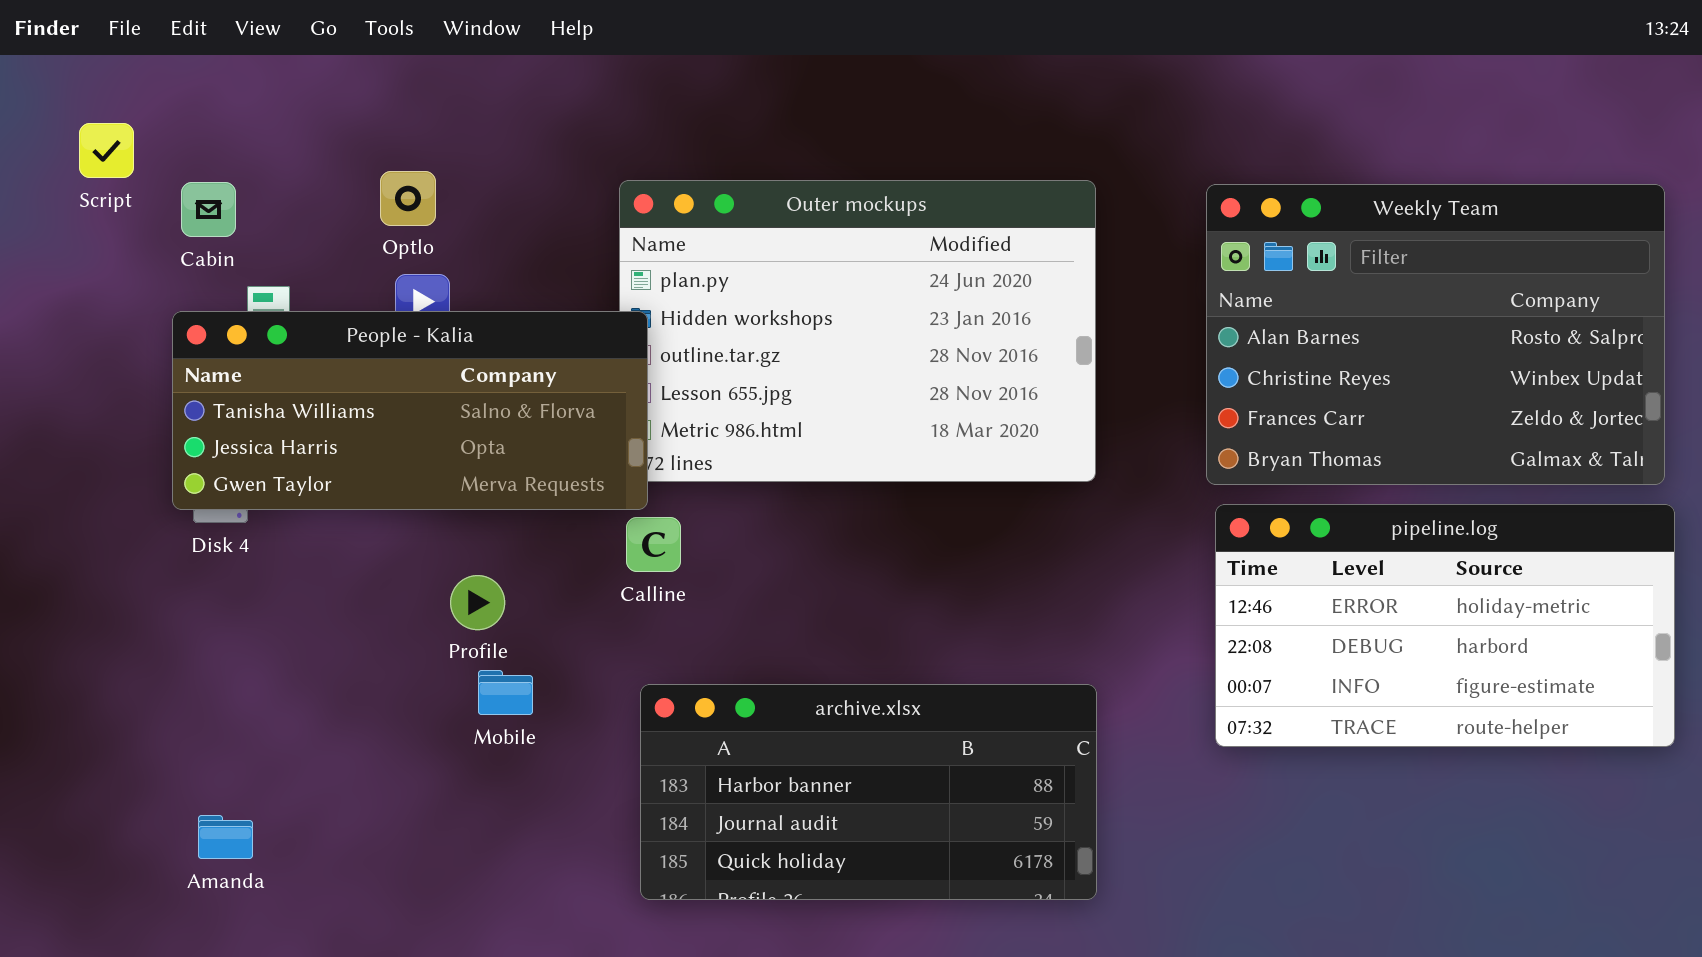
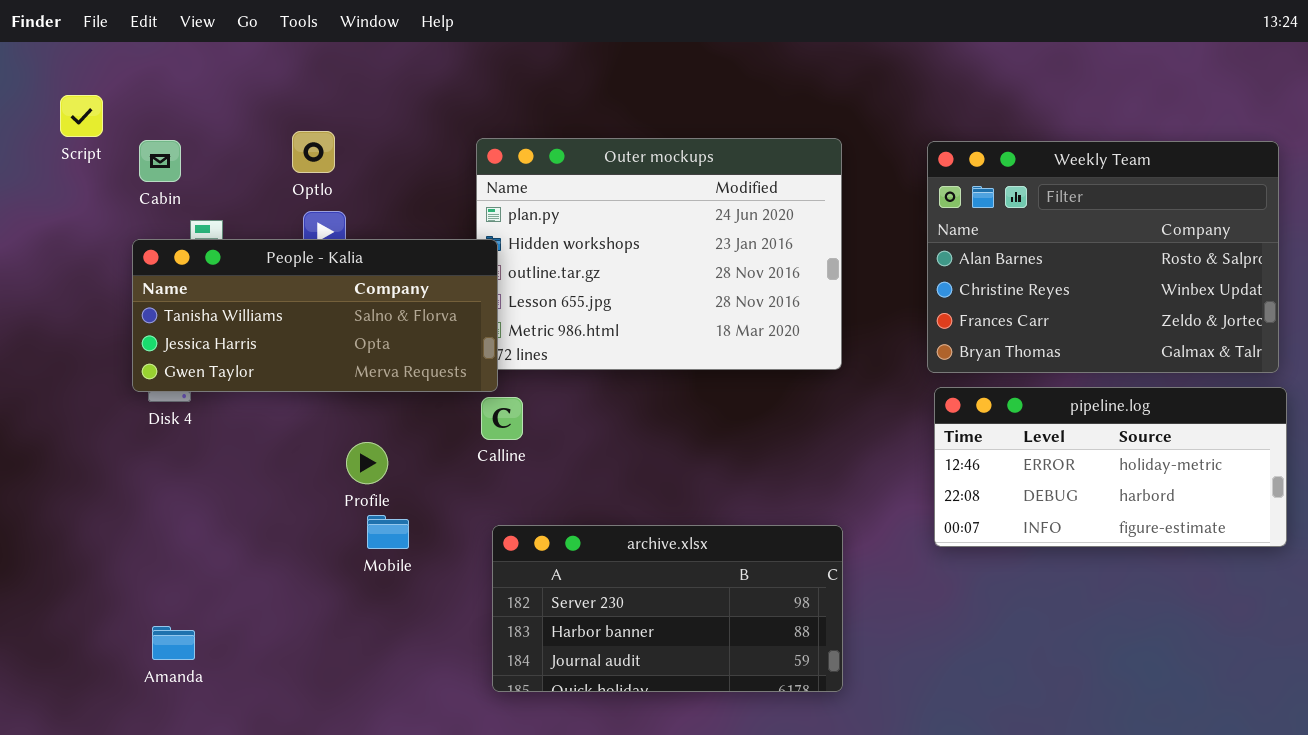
pipeline.log: [1215,504,1675,747] -> [934,387,1287,547], resized
archive.xlsx: [640,684,1097,900] -> [492,525,843,692], scrolled up 1 row

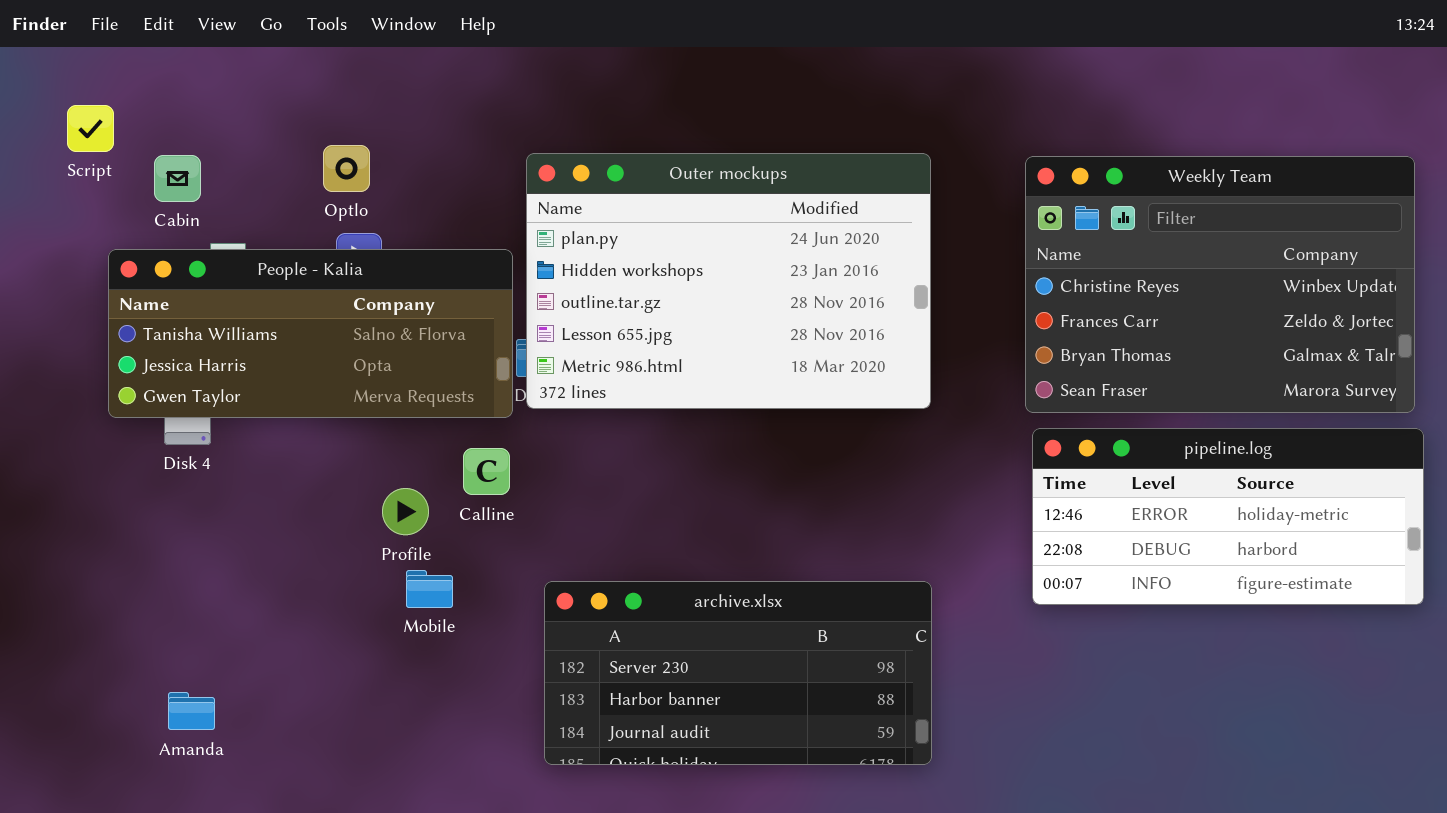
Weekly Team: [927,141,1279,373] -> [1025,156,1415,413], scrolled down 1 row
People - Kalia: [132,239,498,392] -> [108,249,513,418], moved
Calline: [481,397,523,440] -> [463,448,510,495], moved

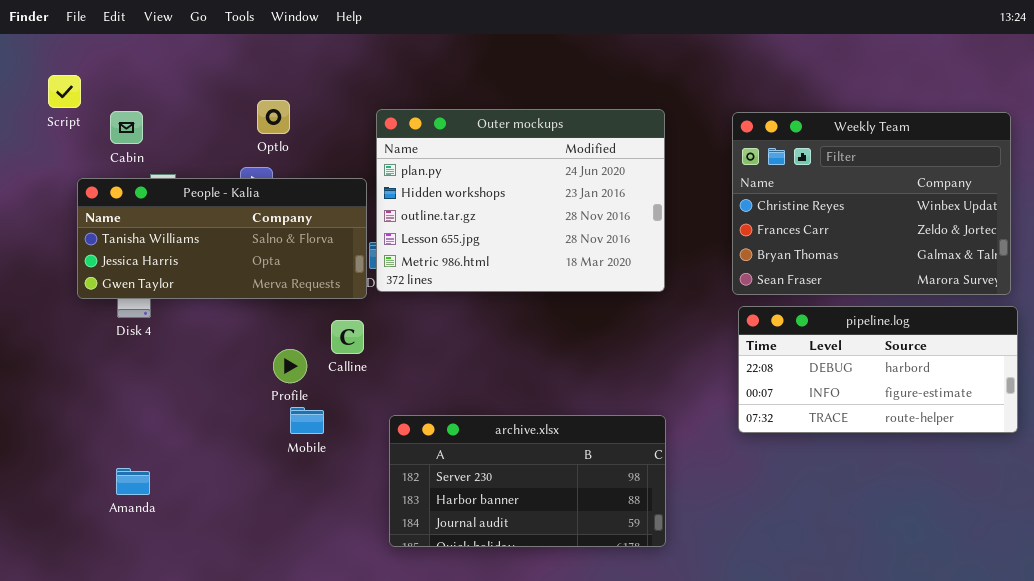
Optlo: [323,145,370,192] -> [257,100,290,134], moved
pipeline.log: [1032,428,1424,605] -> [738,306,1018,433], scrolled down 1 row
Amanda: [168,692,215,730] -> [116,468,150,495], moved

